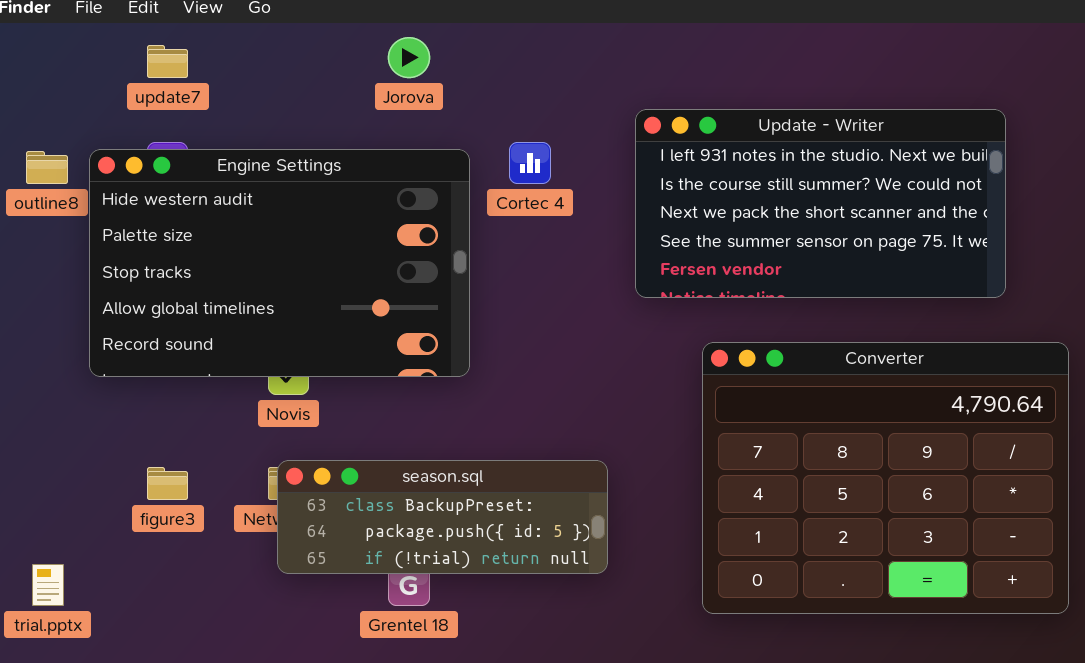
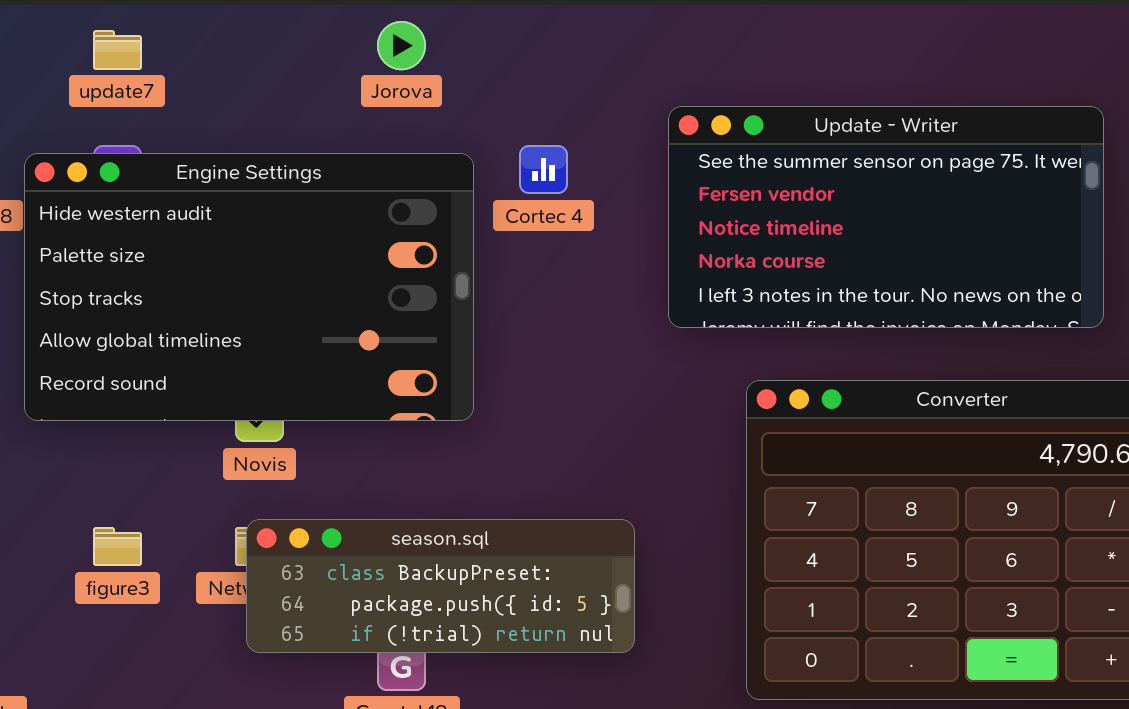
Update - Writer: [635,109,1006,298] -> [668,106,1104,328], scrolled down 3 rows

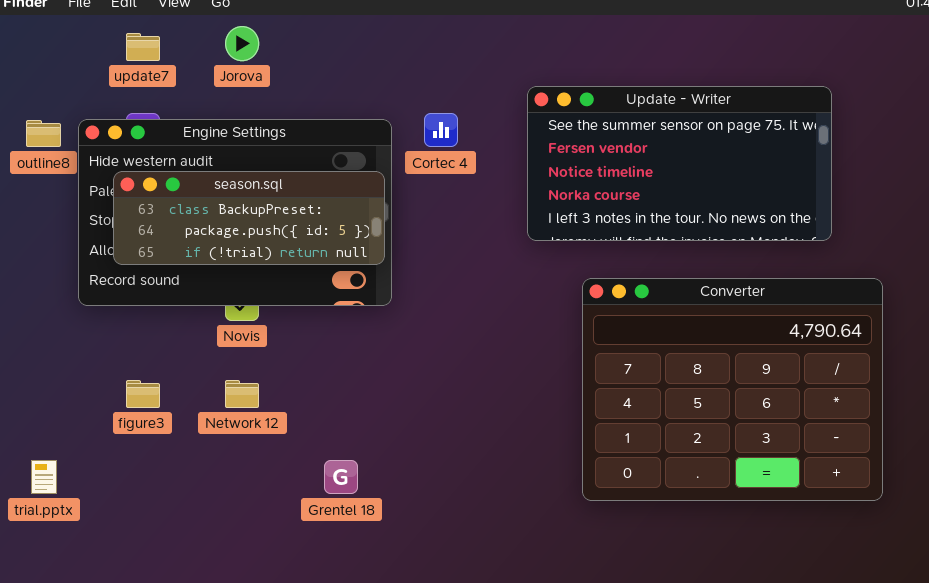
Jorova: [377,21,426,70] -> [225,26,259,61], moved
season.sql: [246,519,635,653] -> [113,171,385,265], moved

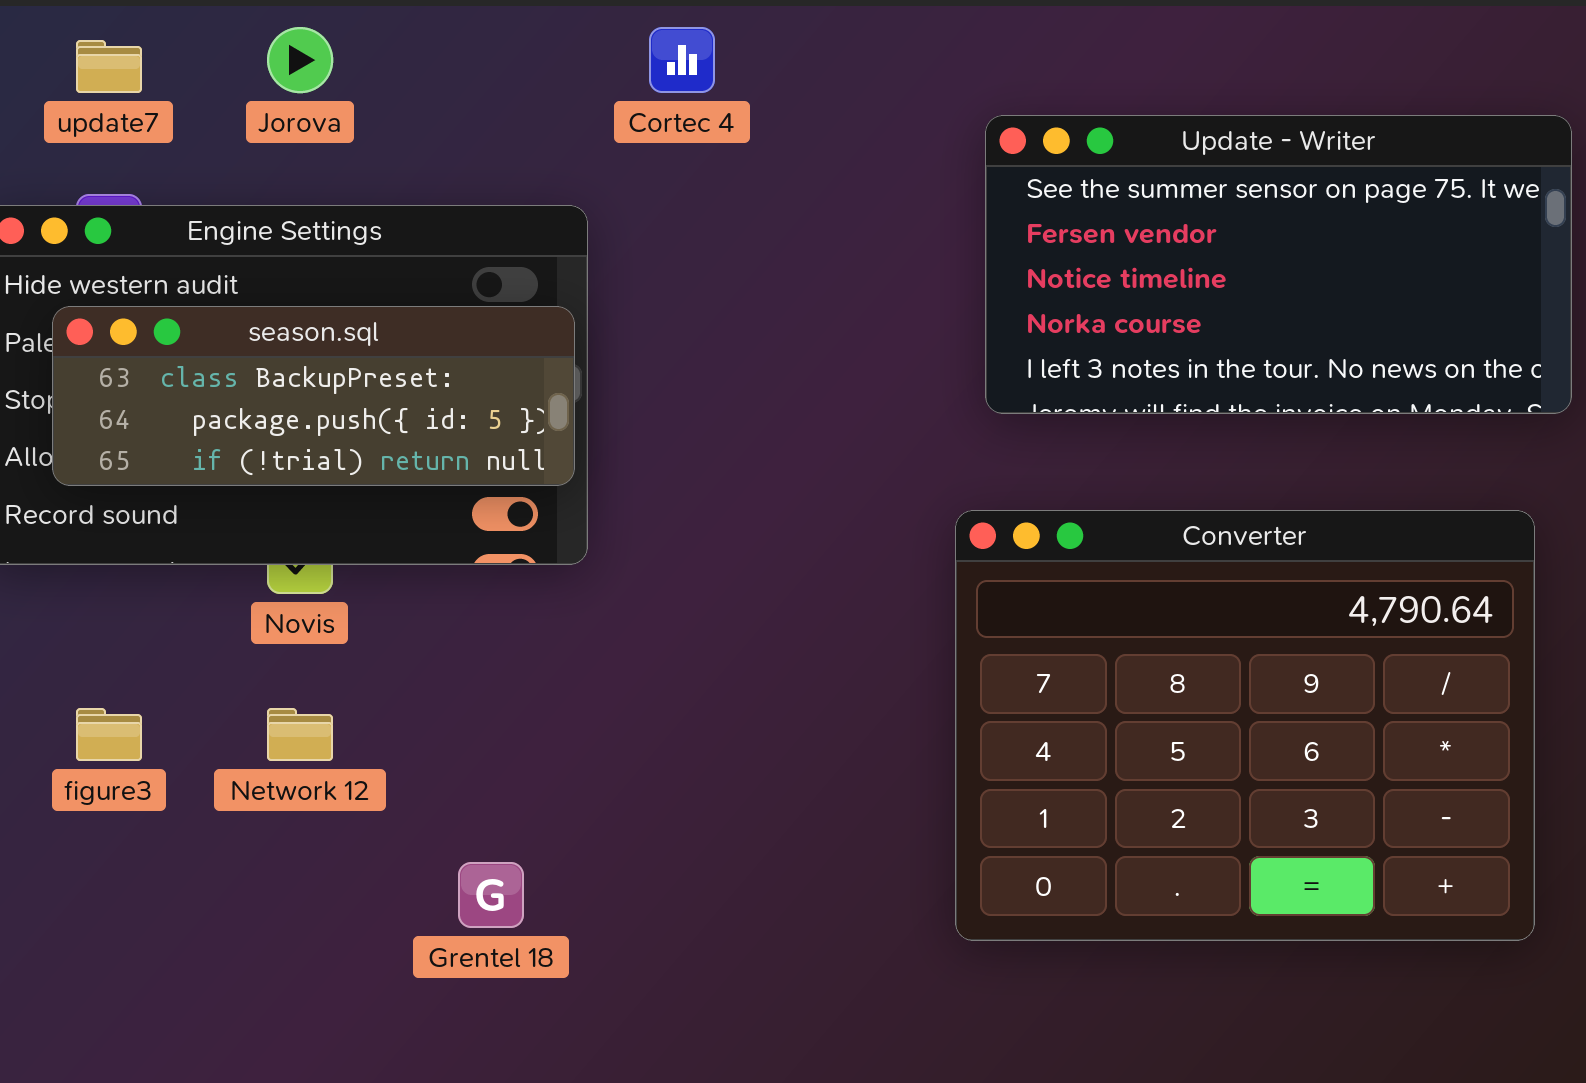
Update - Writer: [527,86,832,241] -> [985,115,1572,414], moved
Cortec 4: [424,113,458,147] -> [649,27,715,93], moved

